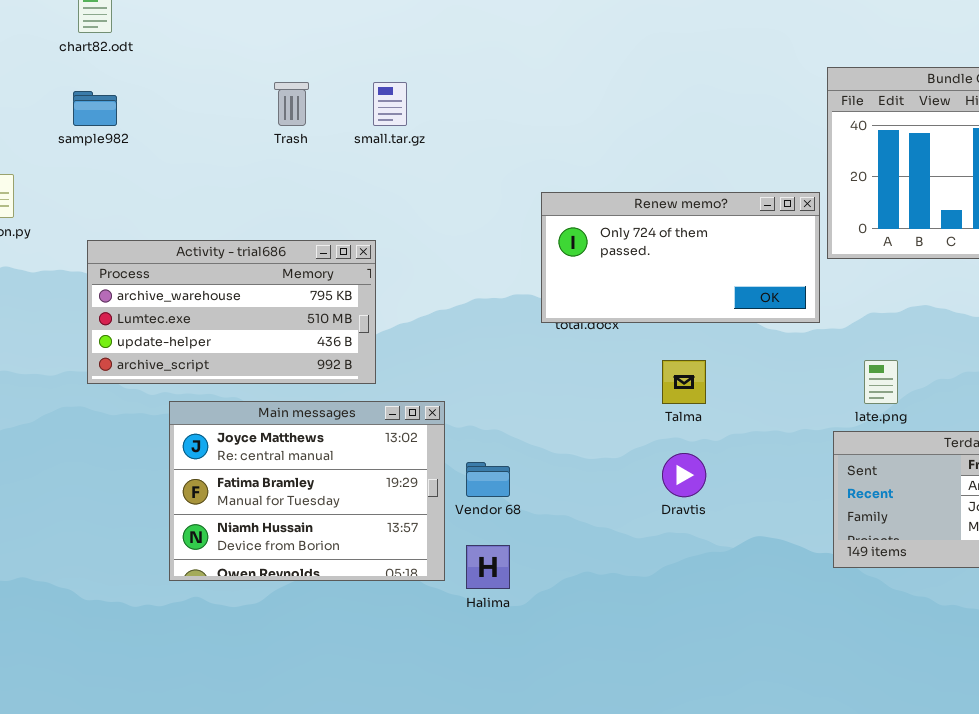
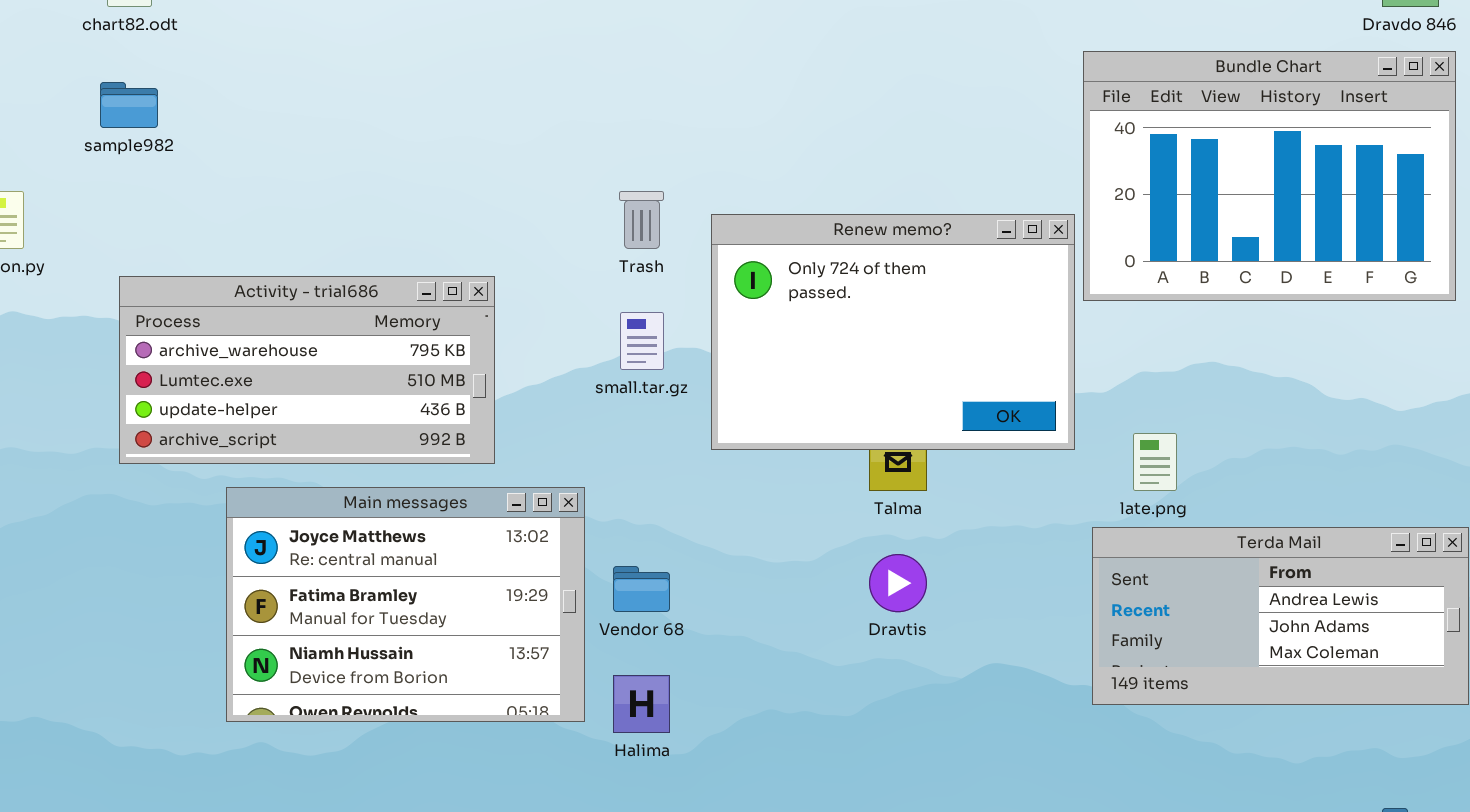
Trash: [274,82,309,126] -> [619,191,664,249], moved
small.tar.gz: [373,82,407,126] -> [620,312,664,370], moved
Renew memo?: [541,192,820,323] -> [711,214,1075,450], resized

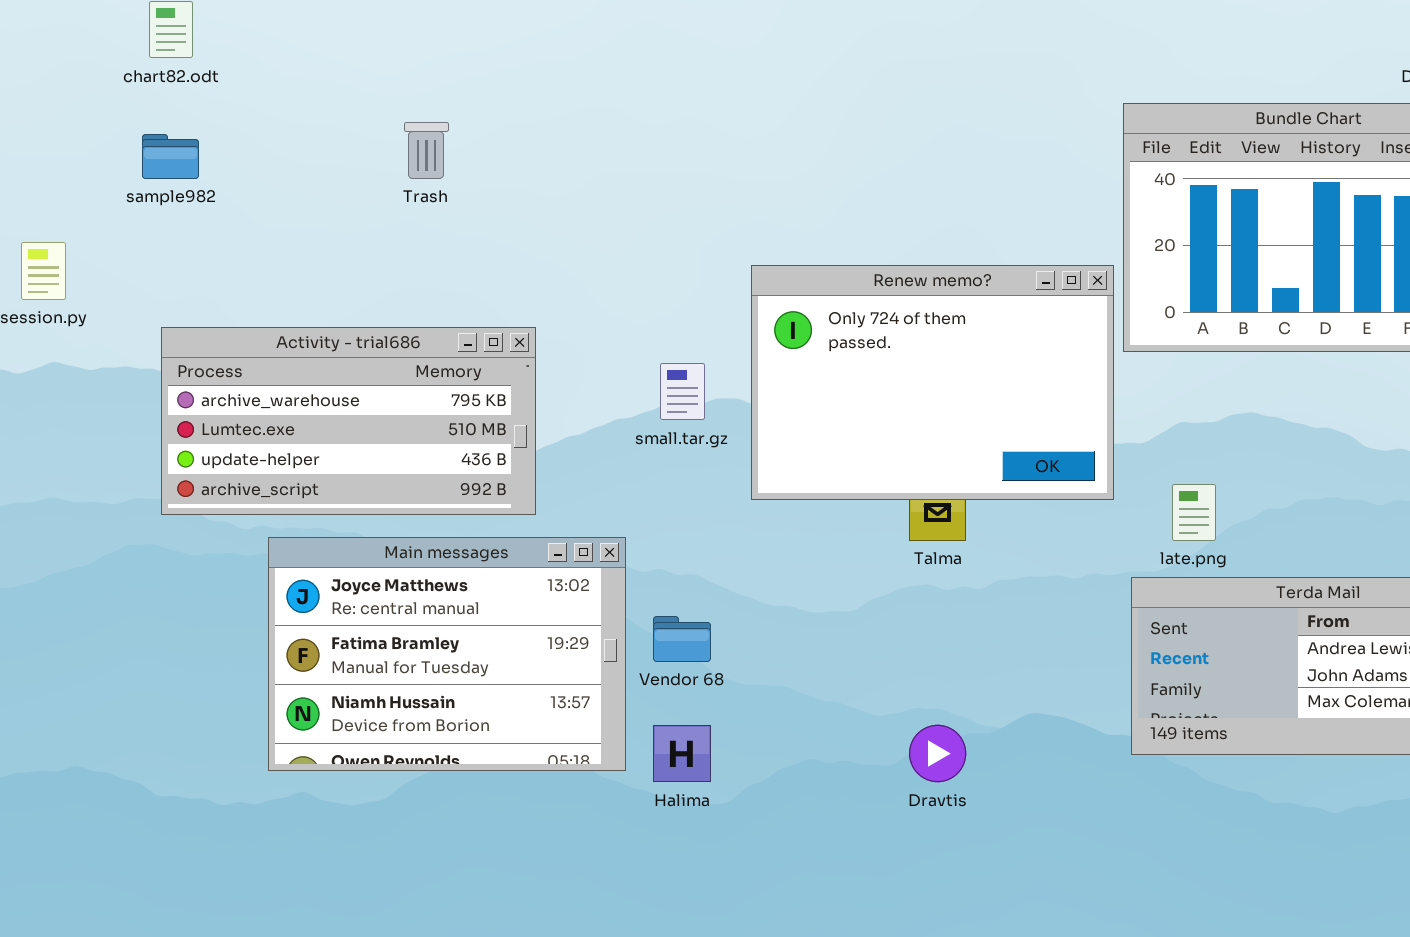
Trash: [619,191,664,249] -> [404,122,449,179], moved
Dravtis: [869,554,927,612] -> [909,725,966,782], moved

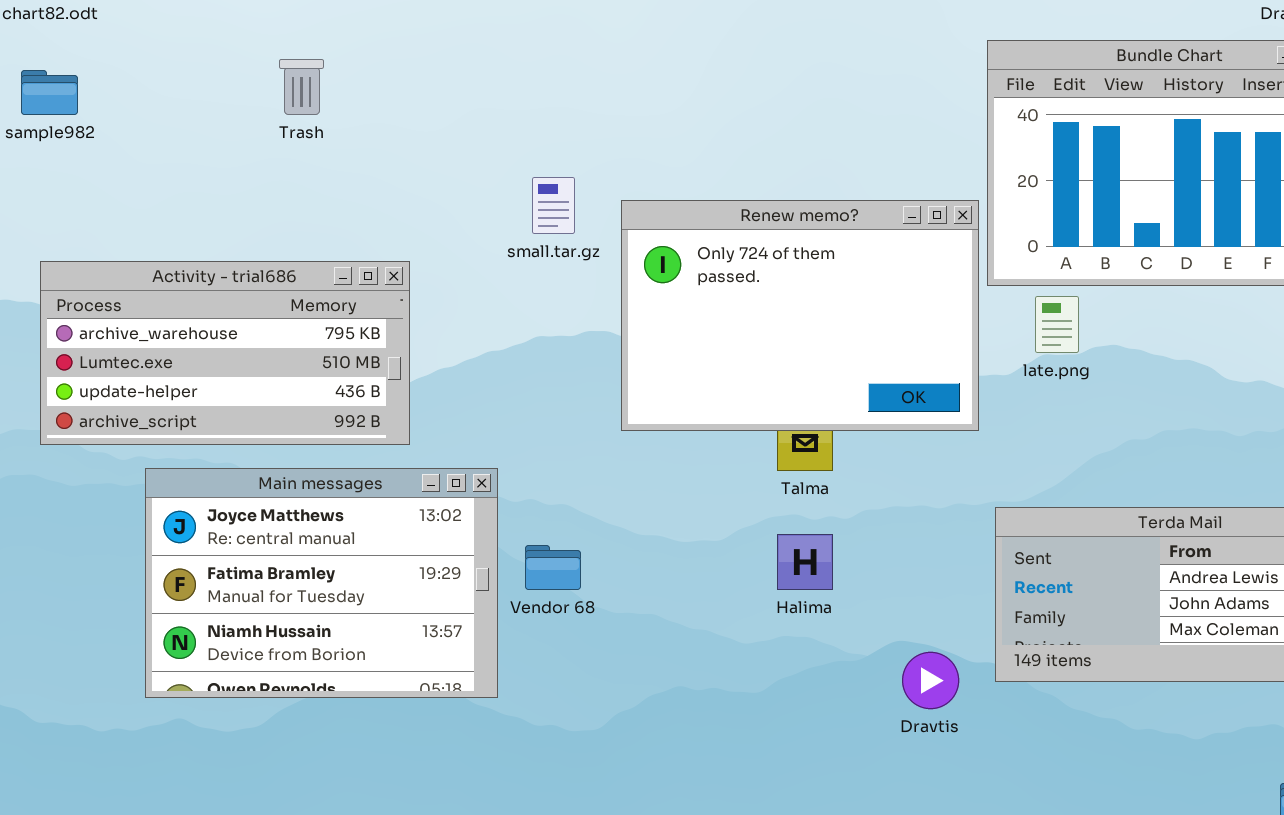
small.tar.gz: [660,363,705,420] -> [532,177,575,234], moved
late.png: [1172,484,1216,541] -> [1035,296,1079,353], moved
Halima: [653,725,711,782] -> [777,534,833,590], moved
Dravtis: [909,725,966,782] -> [902,652,959,709], moved

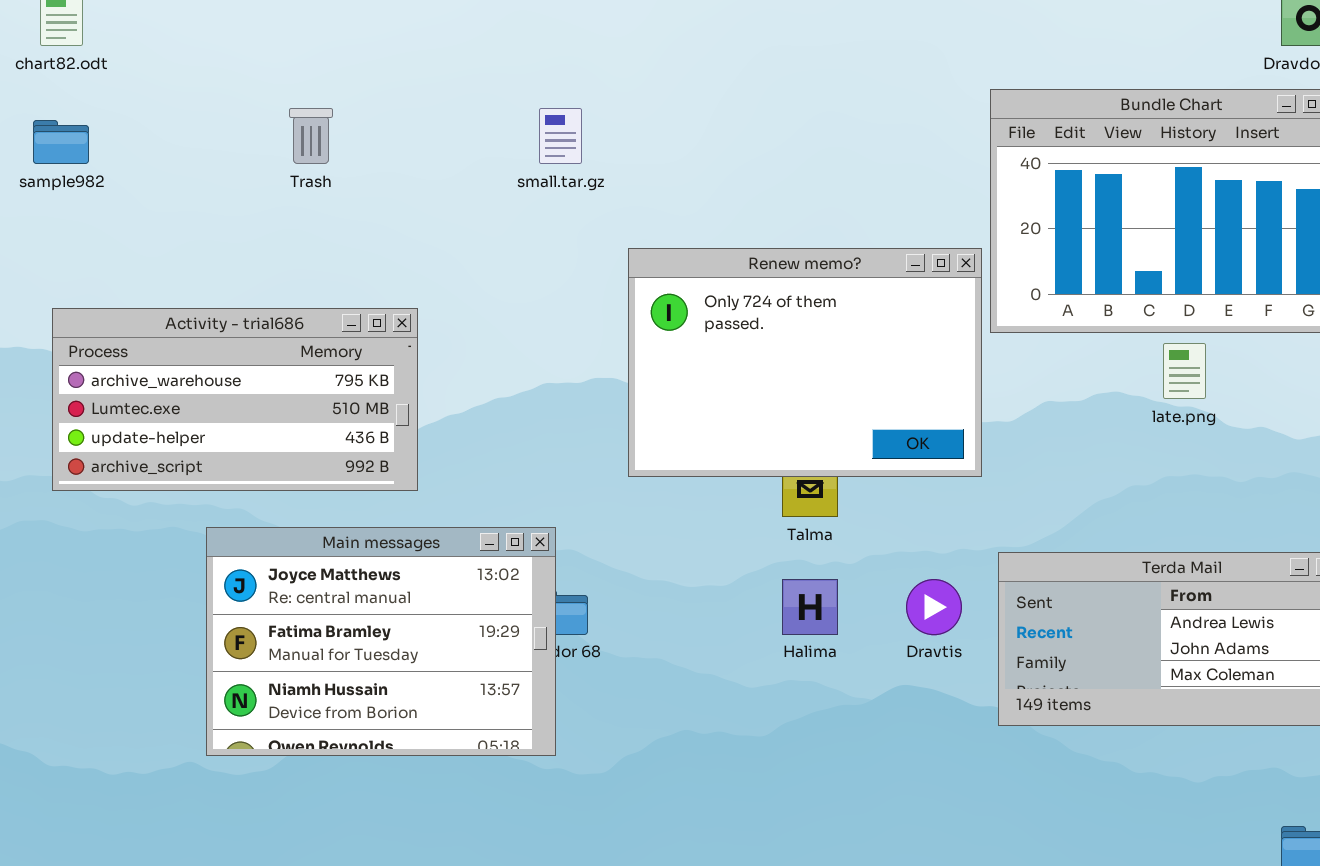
small.tar.gz: [532,177,575,234] -> [539,108,582,164], moved
late.png: [1035,296,1079,353] -> [1163,343,1206,399], moved
Main messages: [145,468,498,698] -> [206,527,556,756], moved
Dravtis: [902,652,959,709] -> [906,579,962,635], moved

